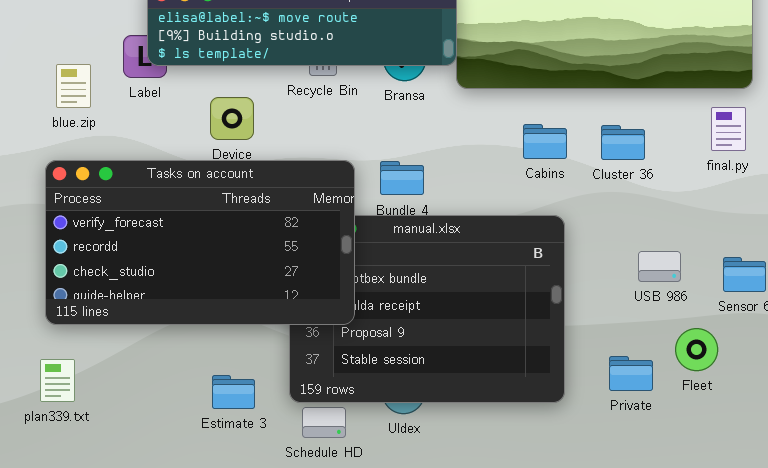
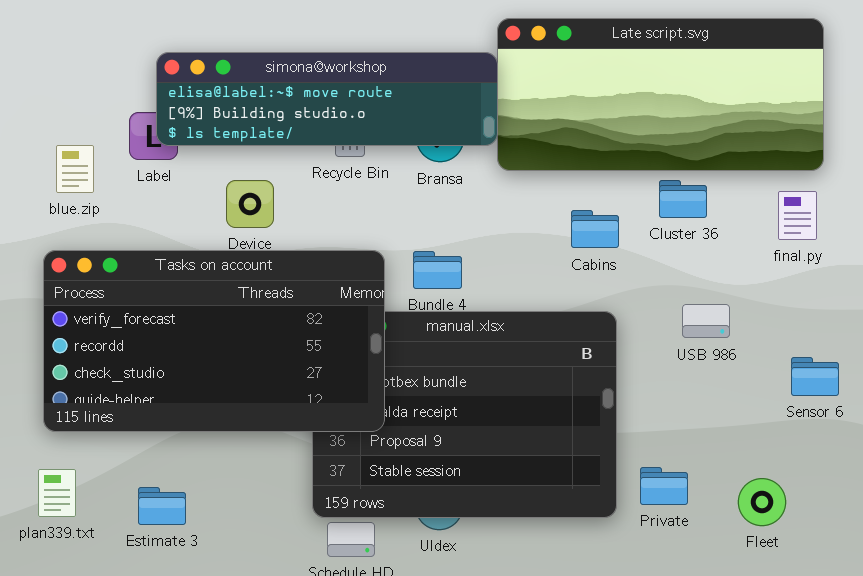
Cluster 36: [601,125,645,160] -> [659,180,707,218], moved
USB 986: [638,251,681,282] -> [682,304,730,338], moved
Fleet: [675,328,718,371] -> [738,478,786,526], moved
Private: [609,356,653,391] -> [640,467,688,505], moved
Estimate 3: [212,375,255,409] -> [138,487,186,525], moved

